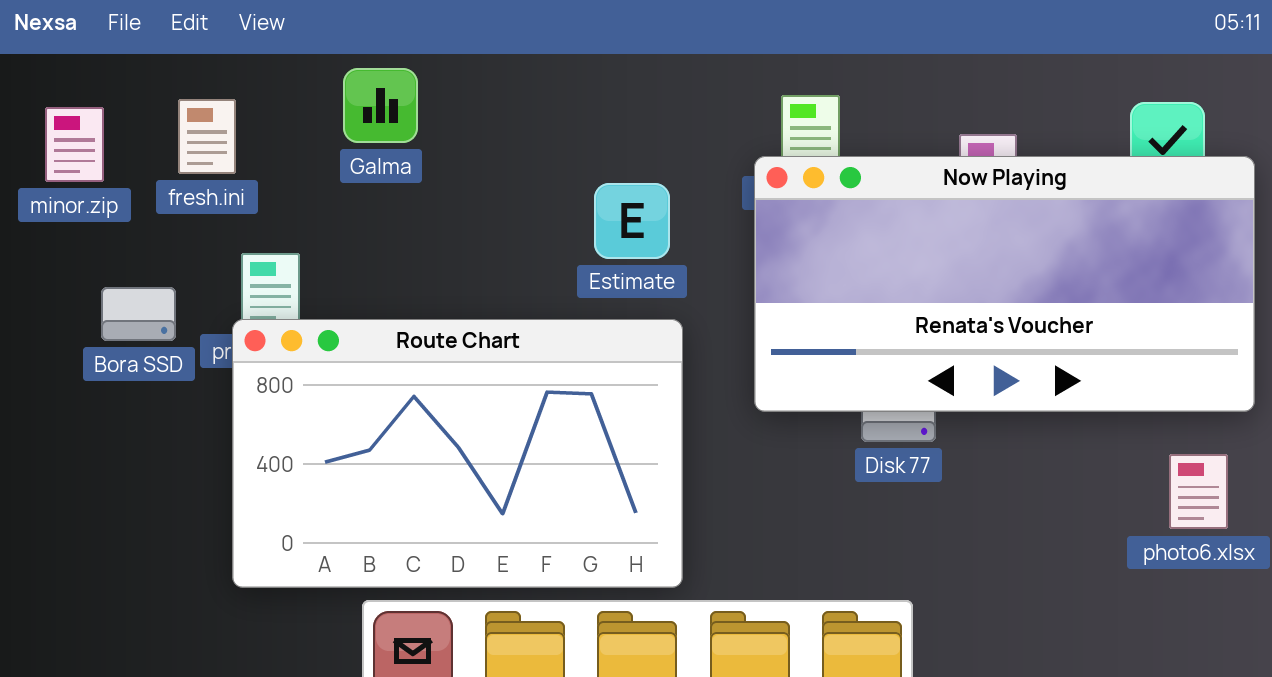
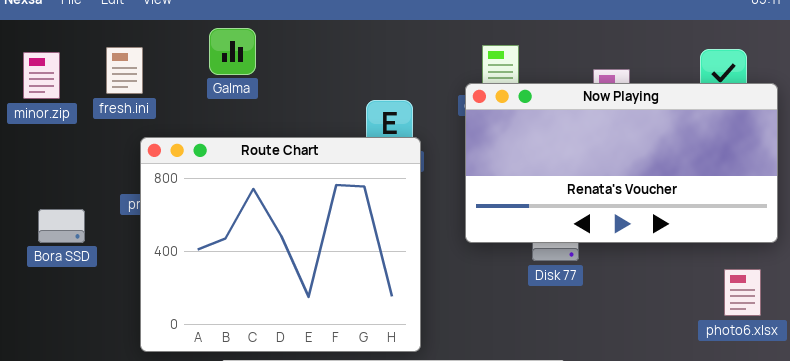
Bora SSD: [101,287,176,341] -> [38,209,85,243], moved
Route Chart: [232,319,683,588] -> [140,137,421,352], resized

